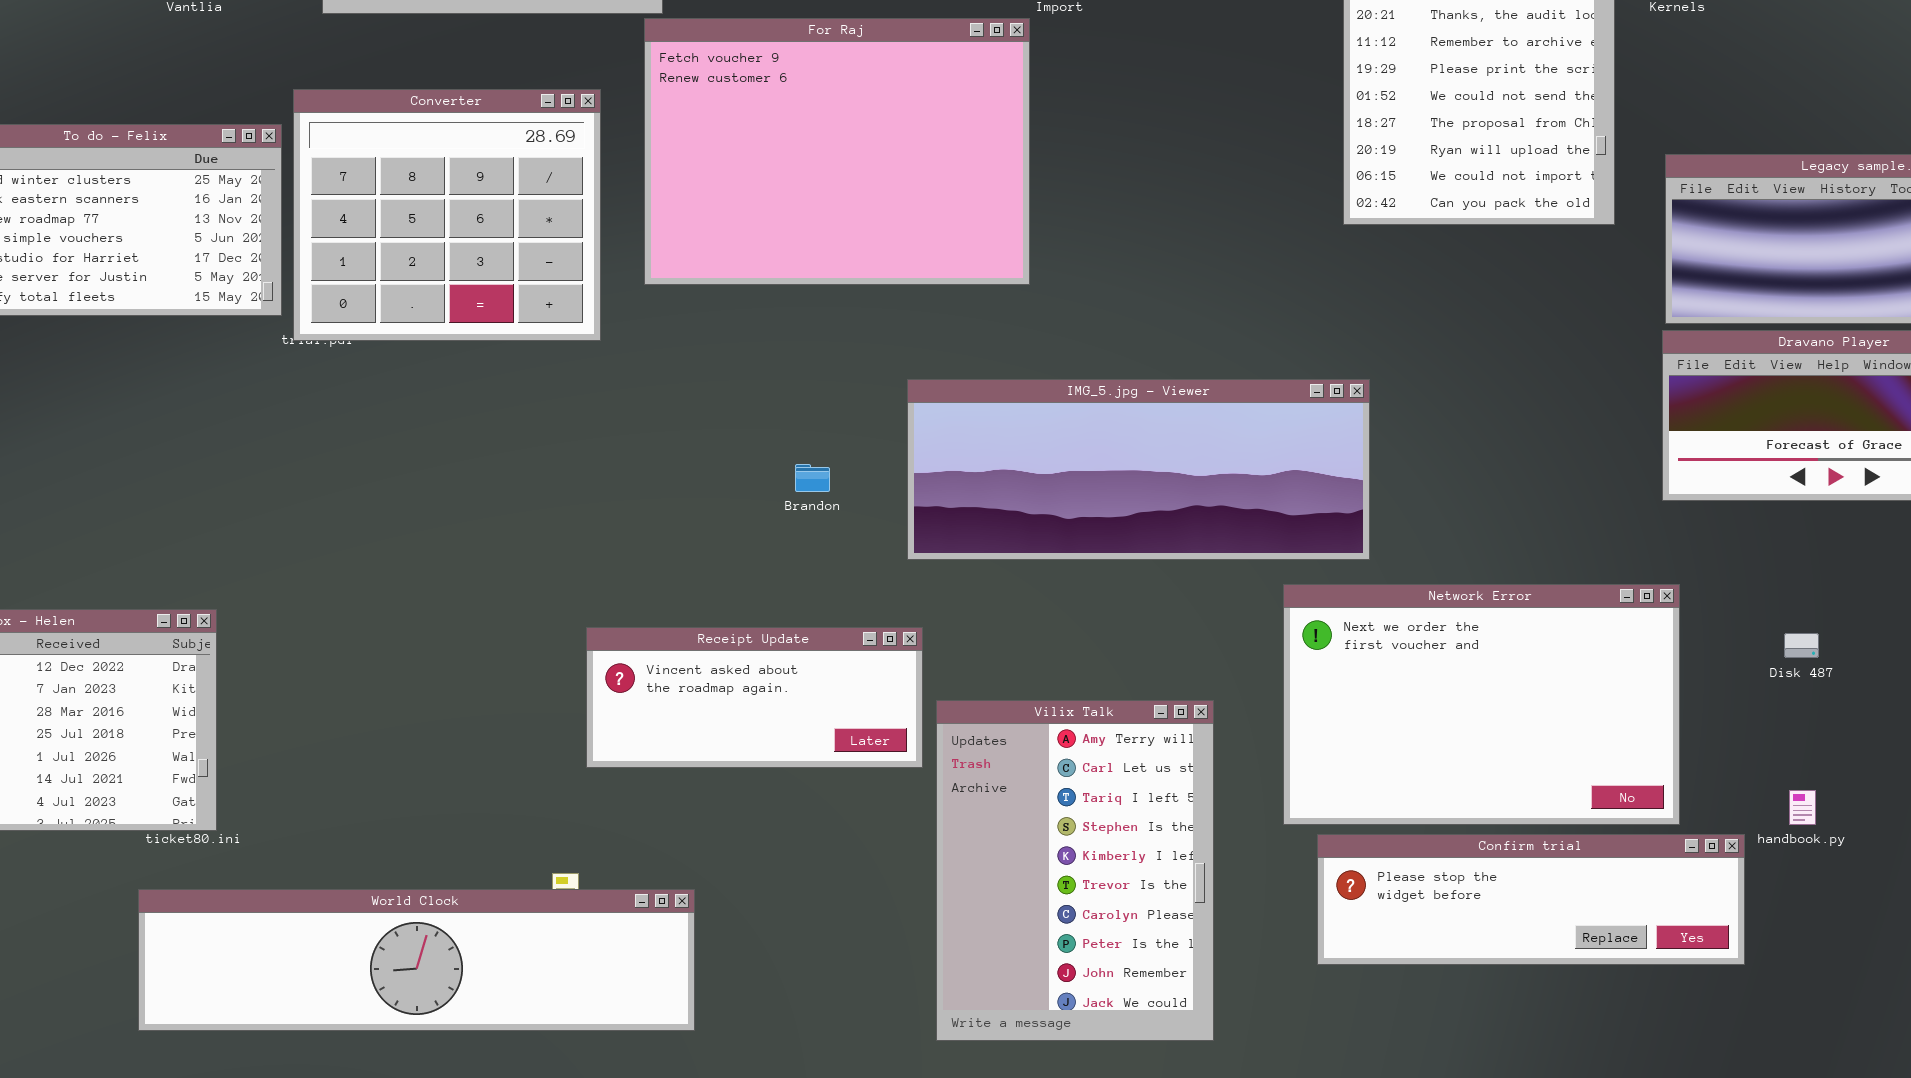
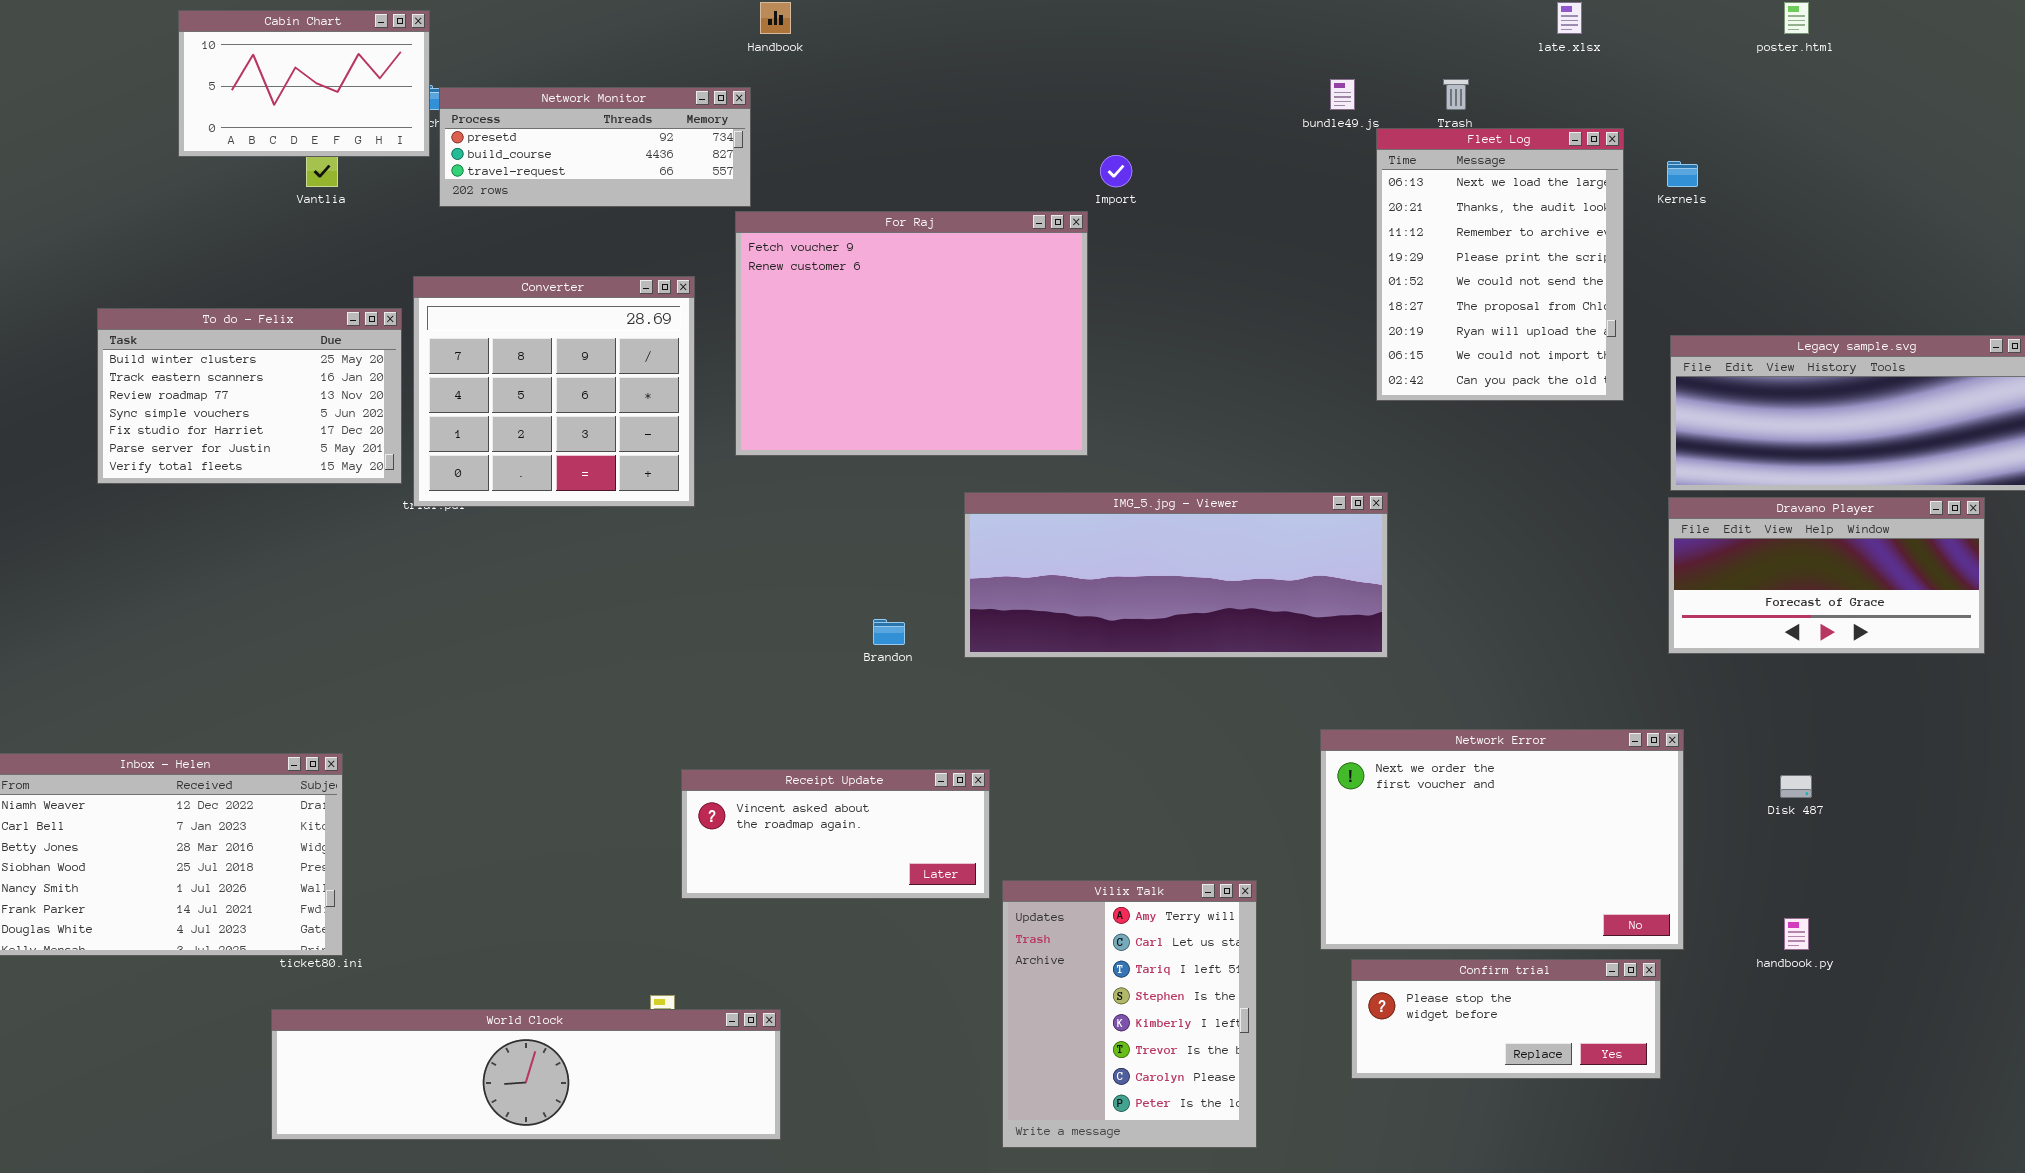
IMG_5.jpg - Viewer: [907,379,1370,560] -> [964,492,1388,658], moved
Vilix Talk: [936,700,1214,1041] -> [1002,880,1257,1148], resized
Confirm trial: [1317,834,1745,965] -> [1351,959,1661,1079], resized

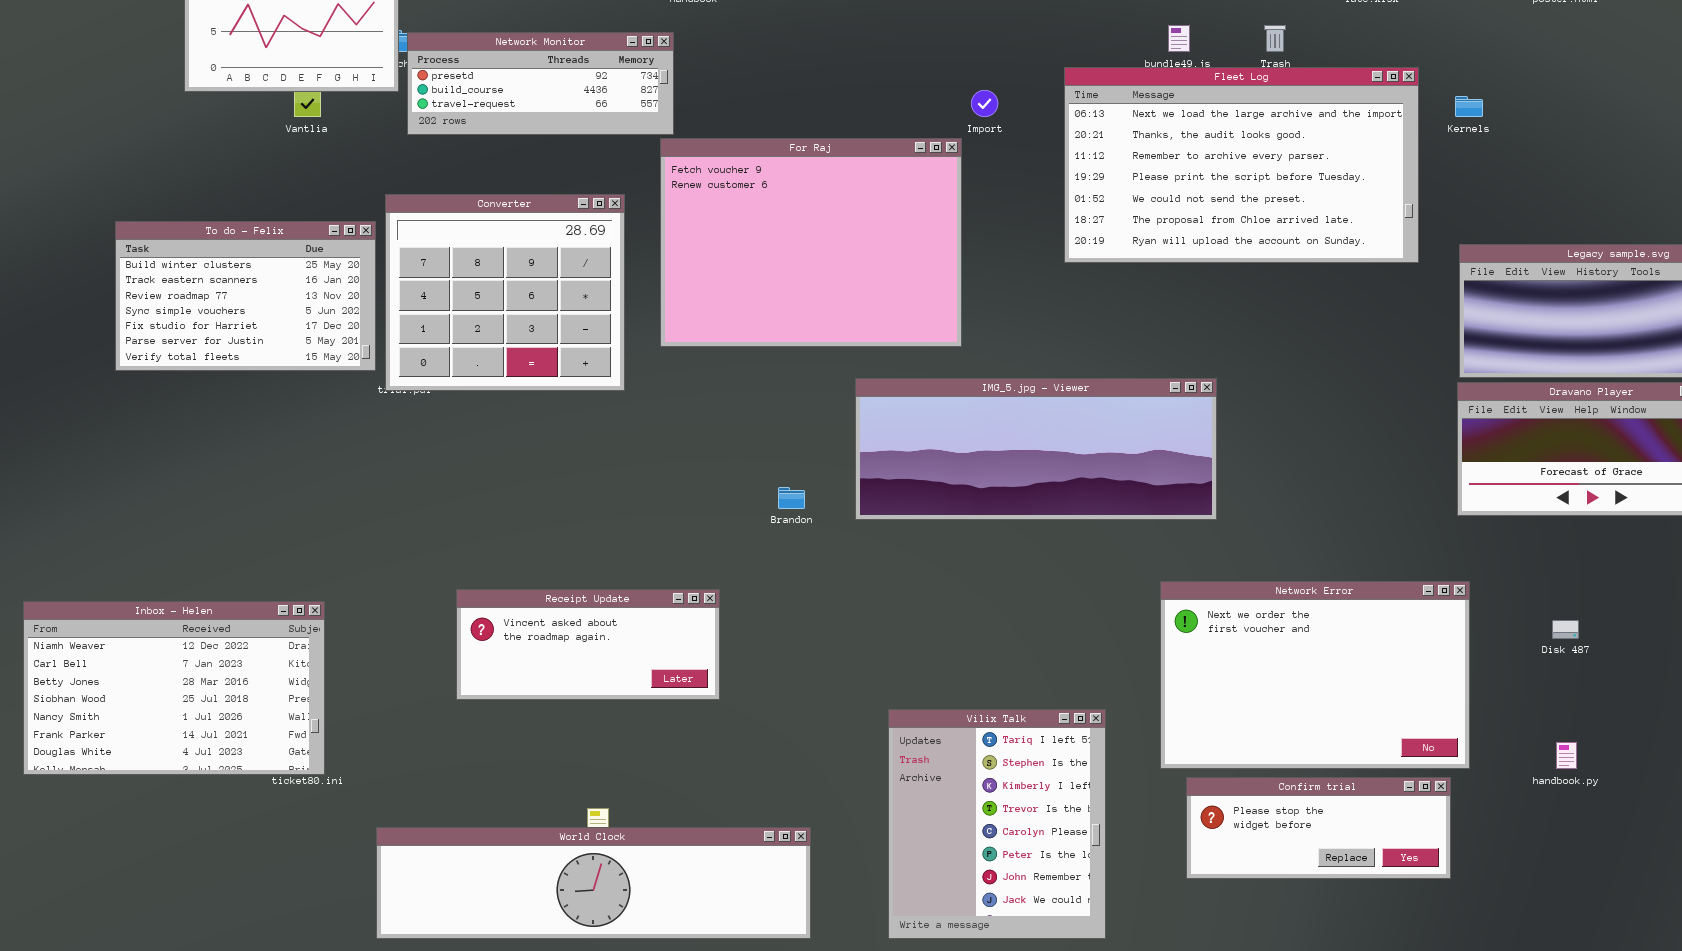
Fleet Log: [1376,128,1624,401] -> [1064,67,1419,263], resized
Receipt Update: [681,769,990,899] -> [456,589,720,700], moved
Vilix Talk: [1002,880,1257,1148] -> [888,709,1106,939], scrolled down 2 rows
World Clock: [271,1009,781,1140] -> [376,827,811,939], moved

